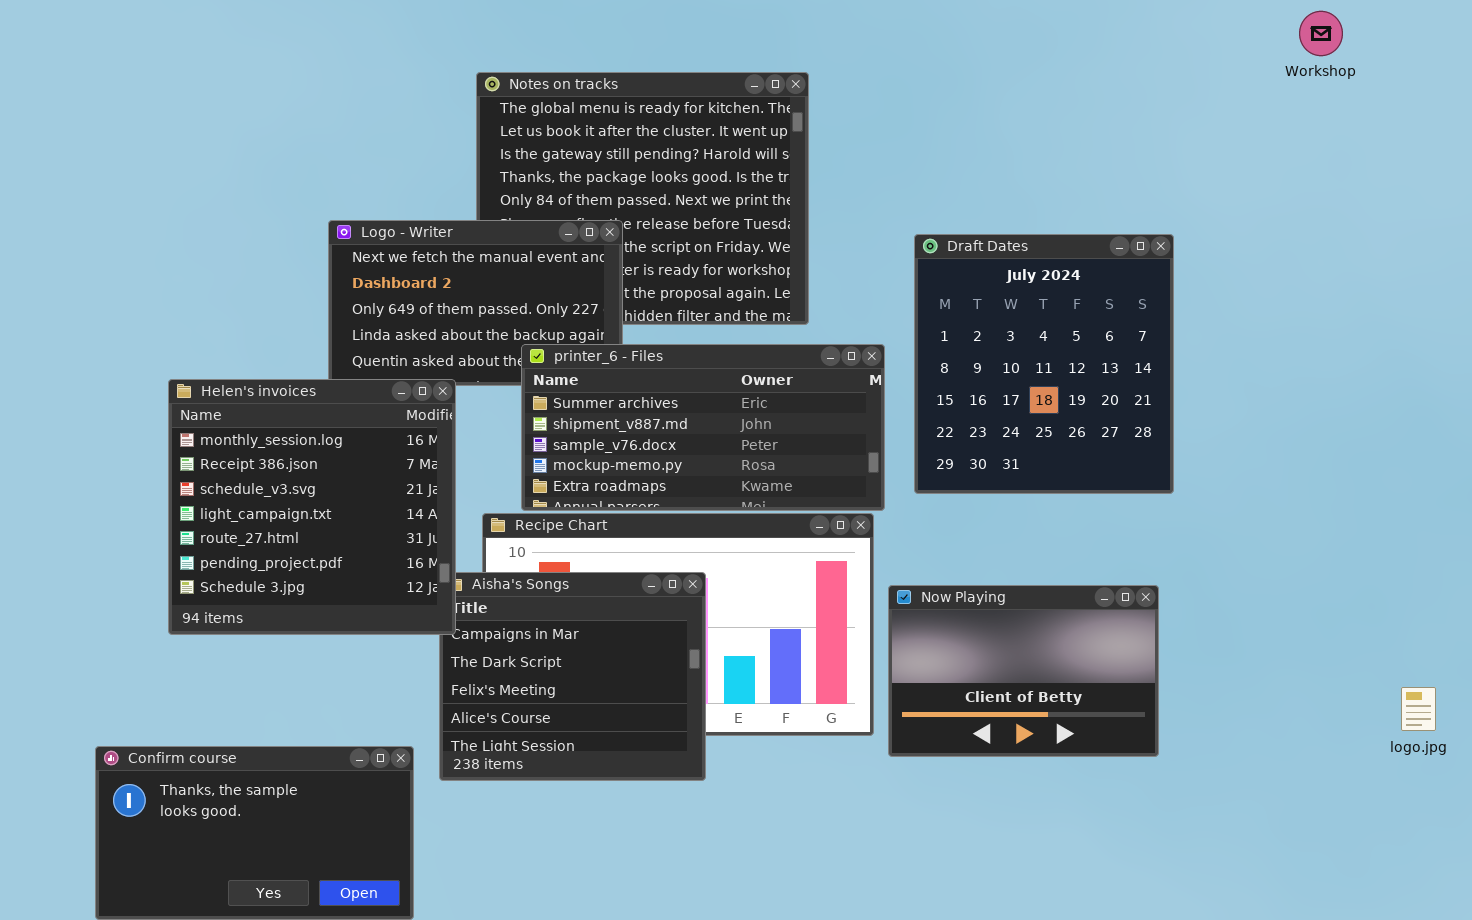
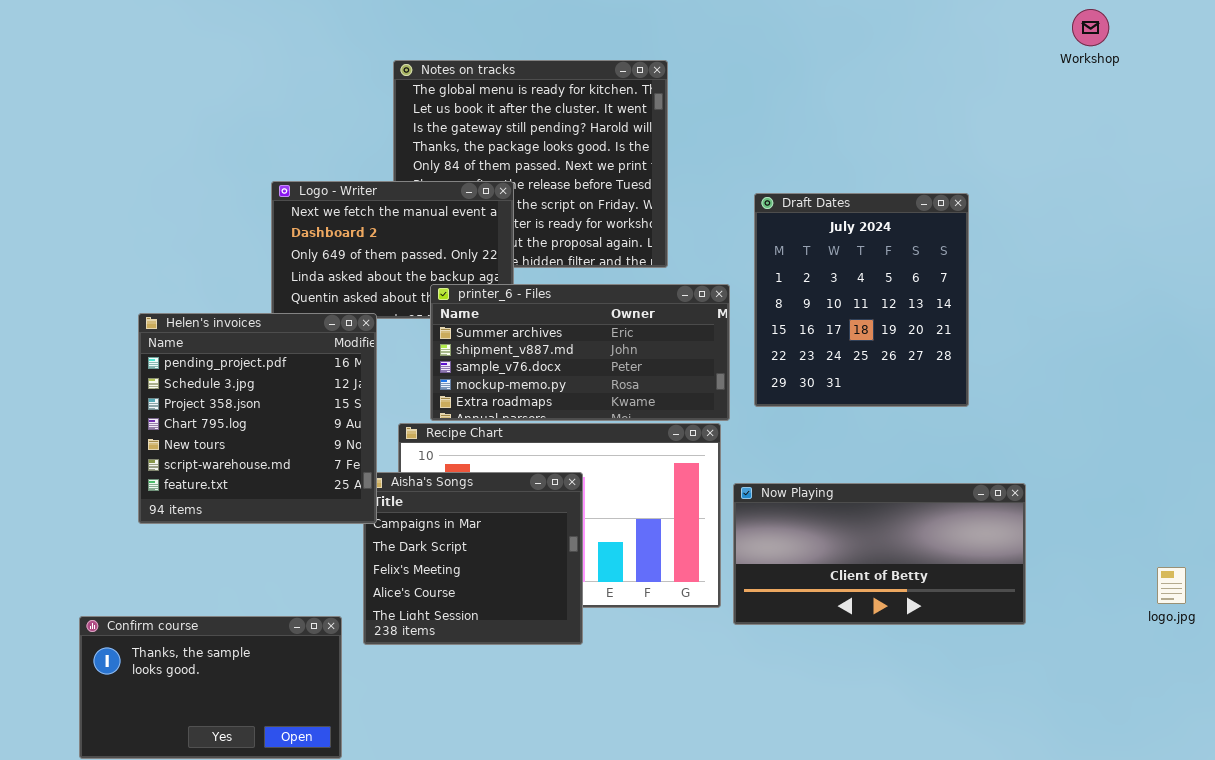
Helen's invoices: [168,379,456,635] -> [138,313,377,524], scrolled down 5 rows
Now Playing: [888,585,1159,757] -> [733,483,1026,625], resized

